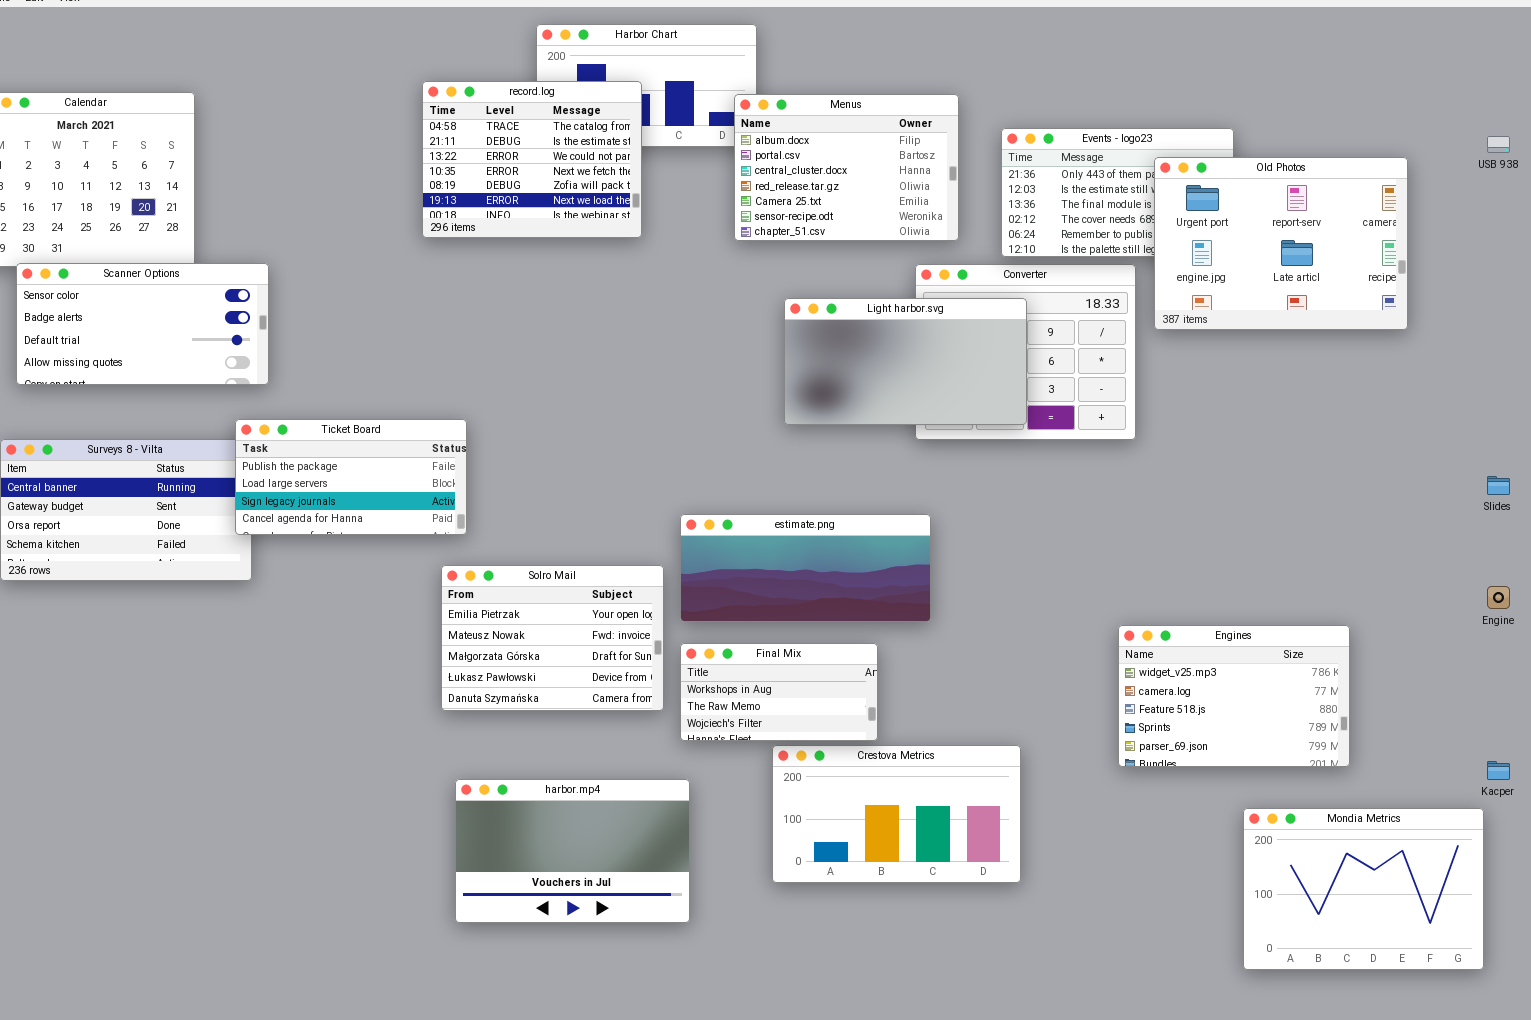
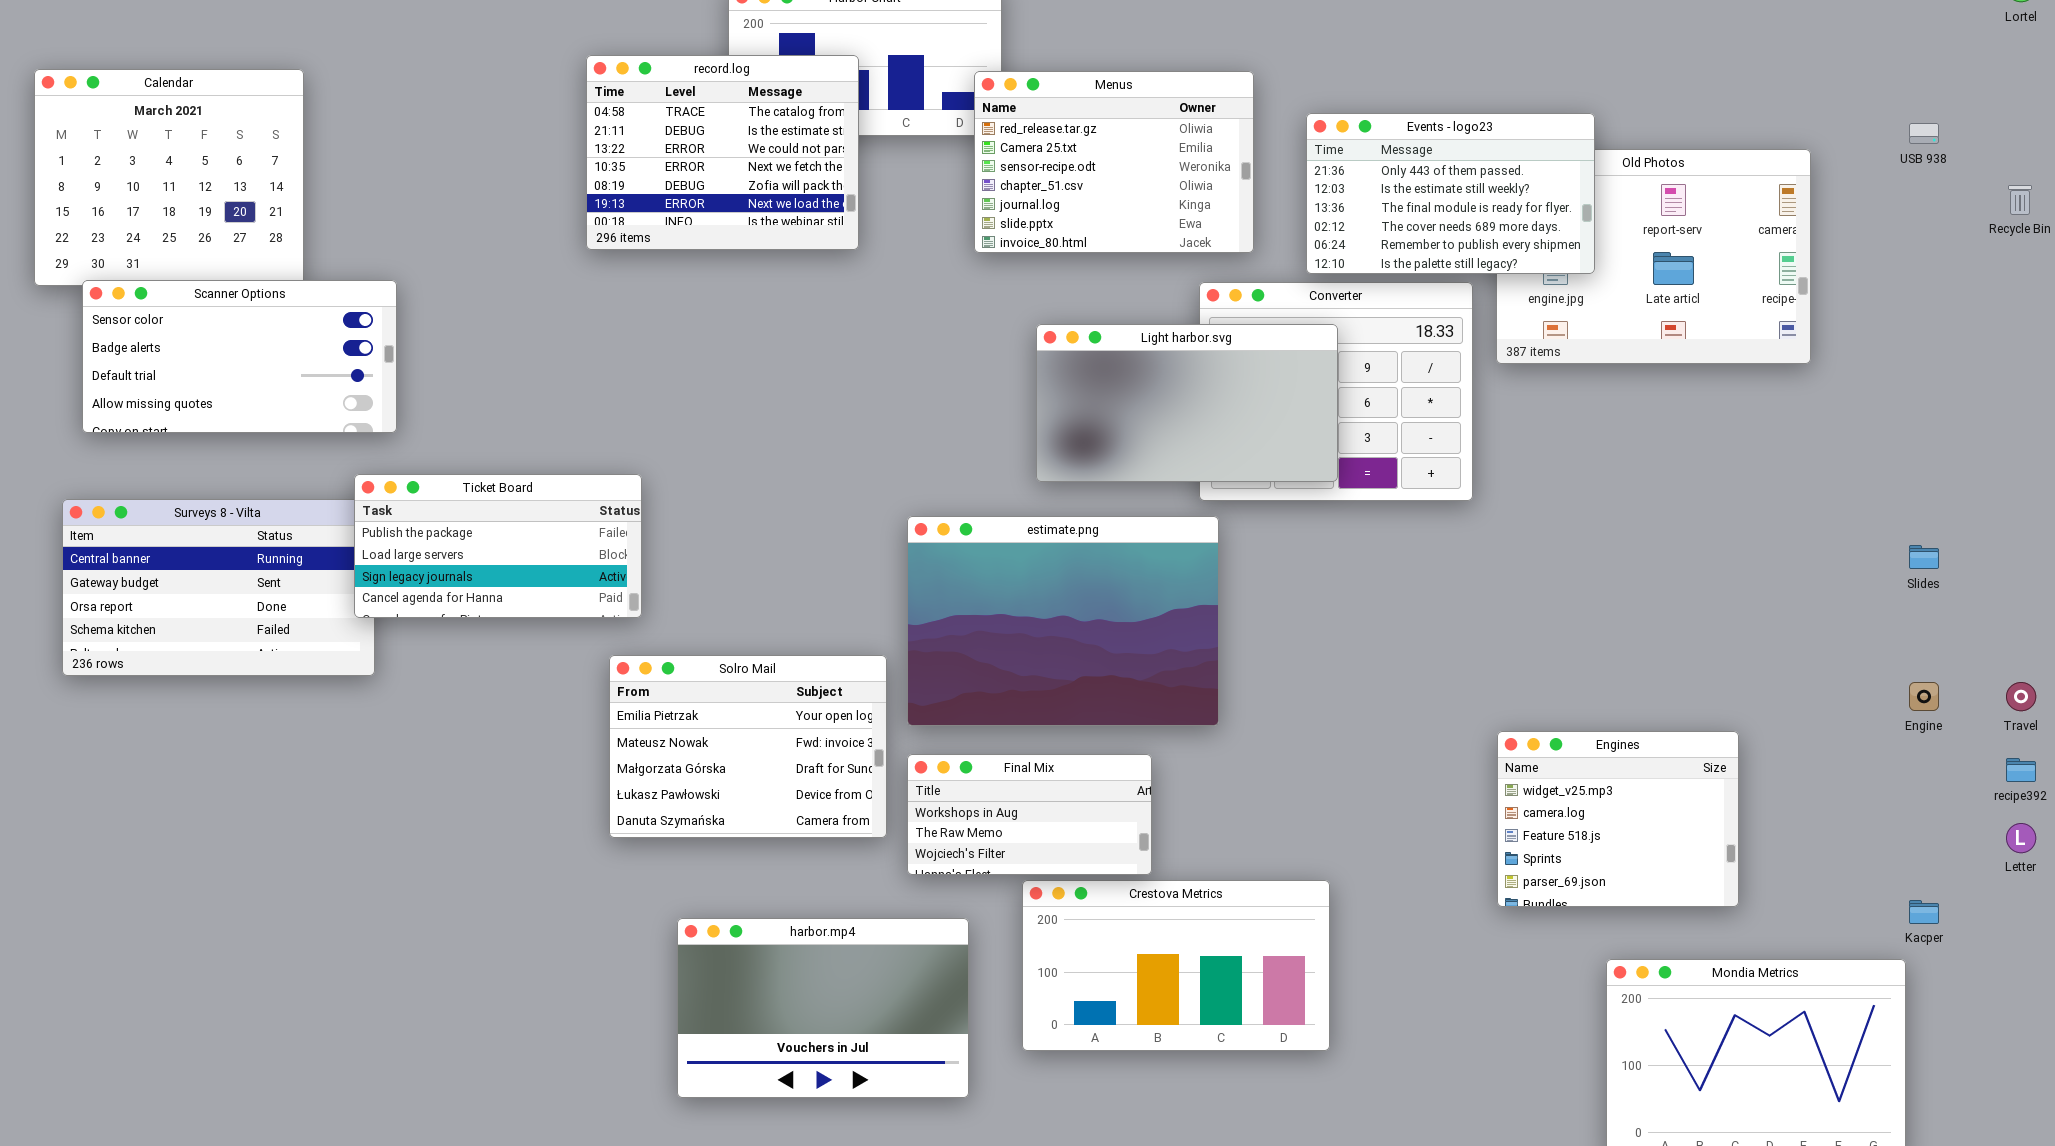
Menus: [734,94,959,241] -> [974,71,1254,253], scrolled down 3 rows
Events - logo23: [1001,128,1234,257] -> [1306,113,1595,274], raised
estimate.png: [680,514,931,622] -> [907,516,1219,726], resized
Engines: [1118,625,1350,767] -> [1497,731,1739,907], resized
harbor.mp4: [455,779,690,923] -> [677,918,969,1098], moved

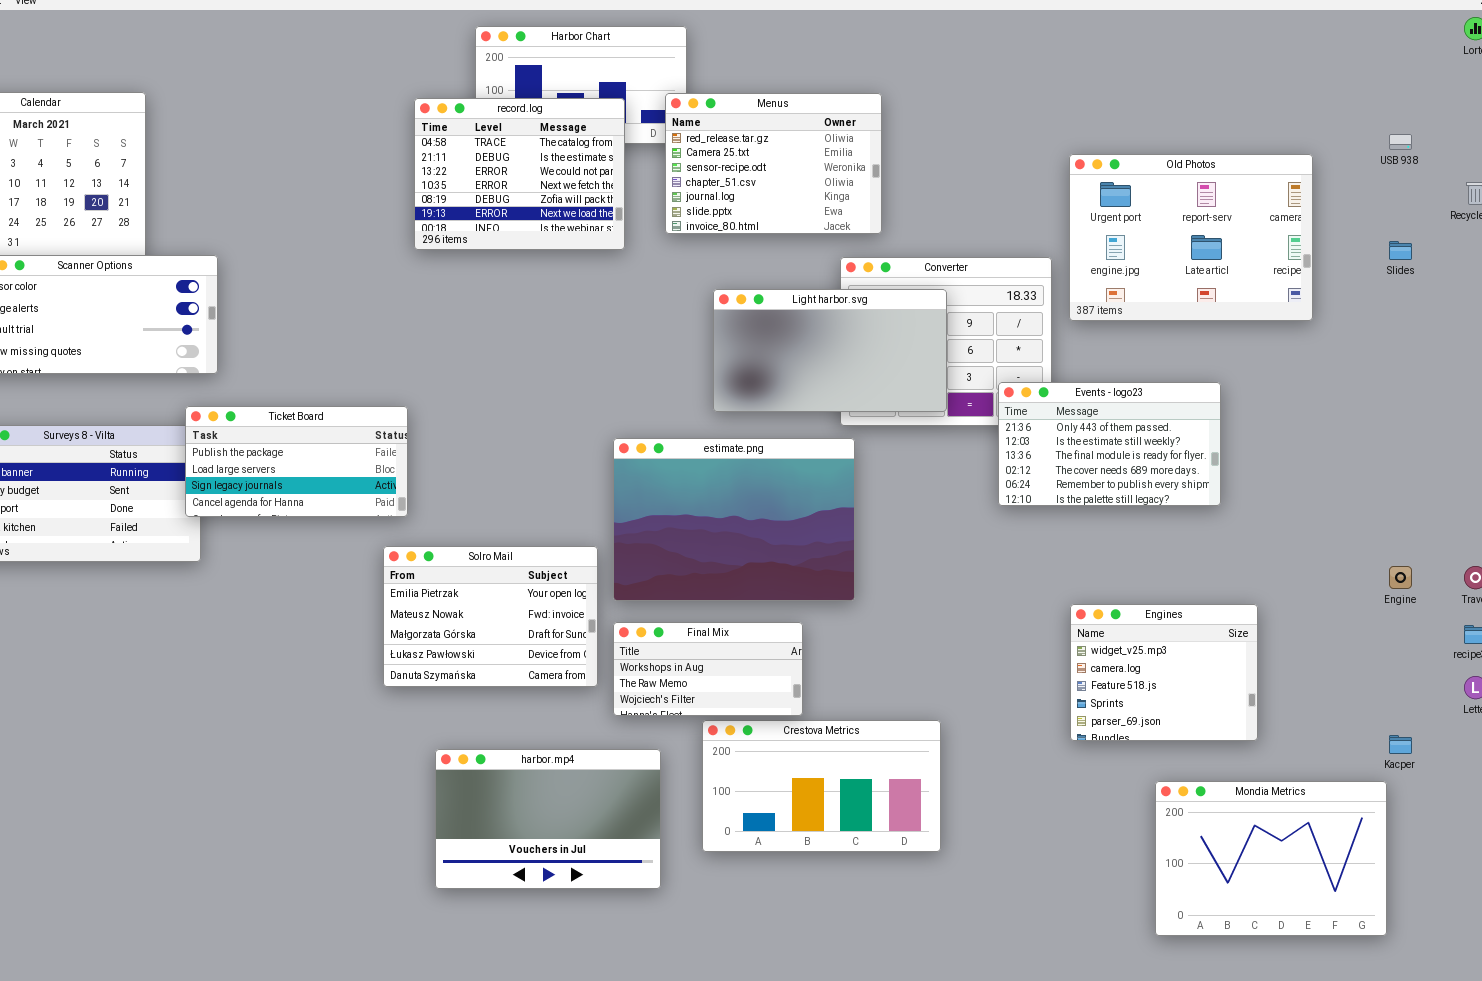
record.log: [586,55,859,250] -> [414,98,625,250], moved
Events - logo23: [1306,113,1595,274] -> [998,382,1221,506], moved
Slides: [1909,545,1939,569] -> [1389,241,1412,260], moved

